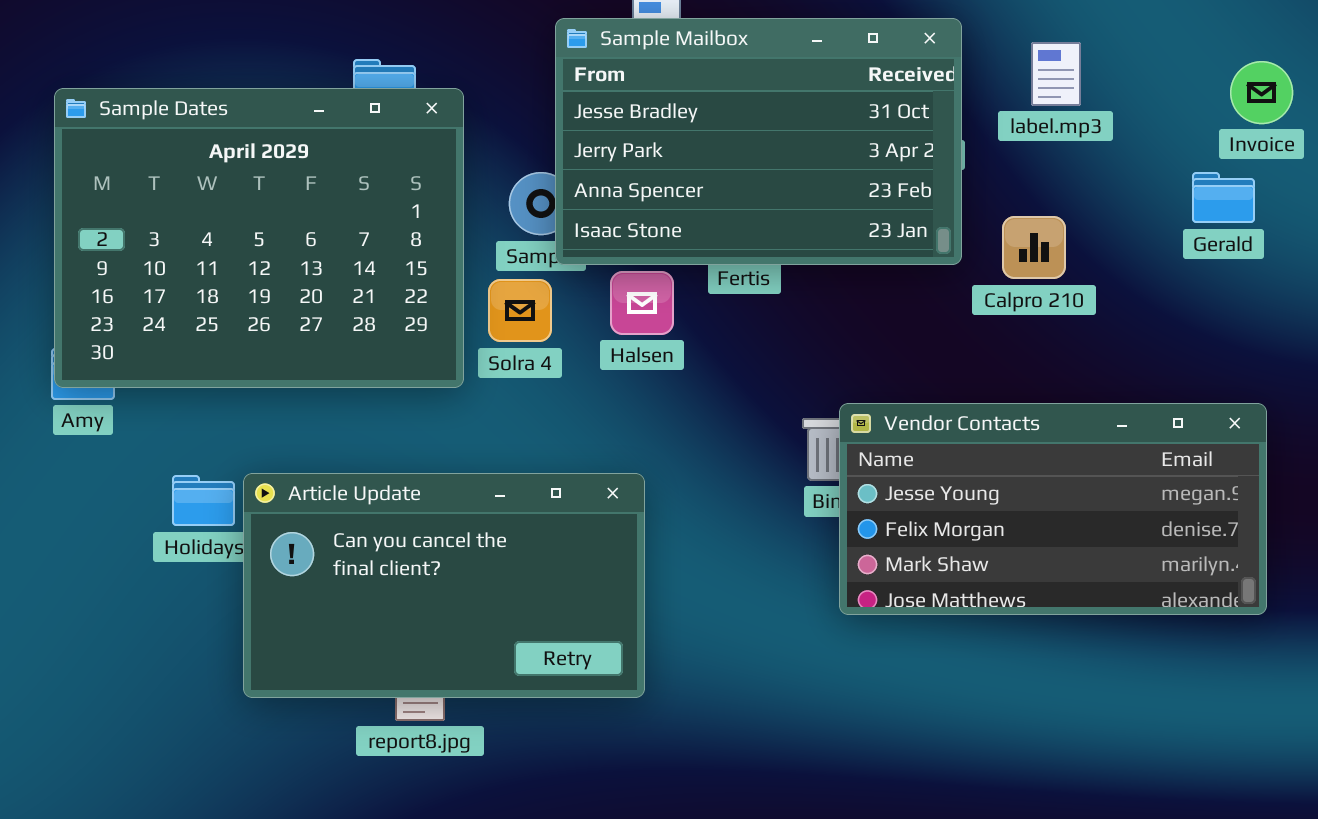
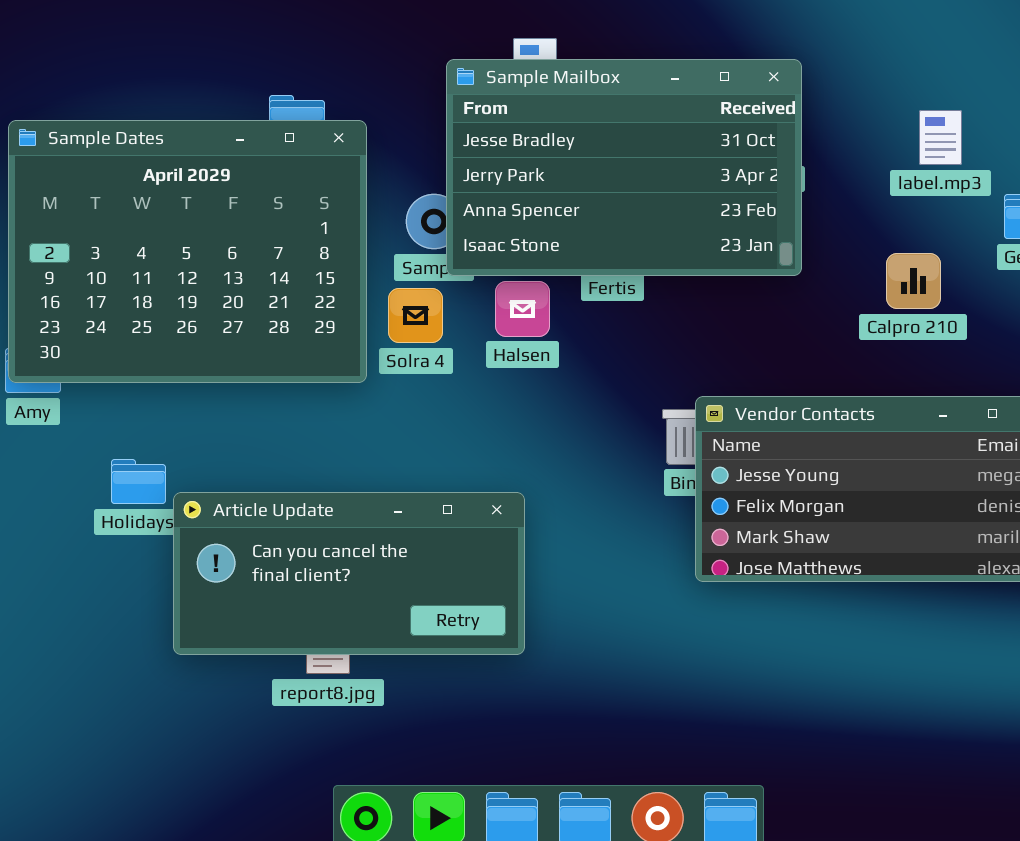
label.mp3: [1031,42,1081,106] -> [919,110,962,165], moved
Calpro 210: [1002,216,1066,279] -> [886,253,941,309], moved
Article Update: [243,473,645,698] -> [173,492,525,655], resized

